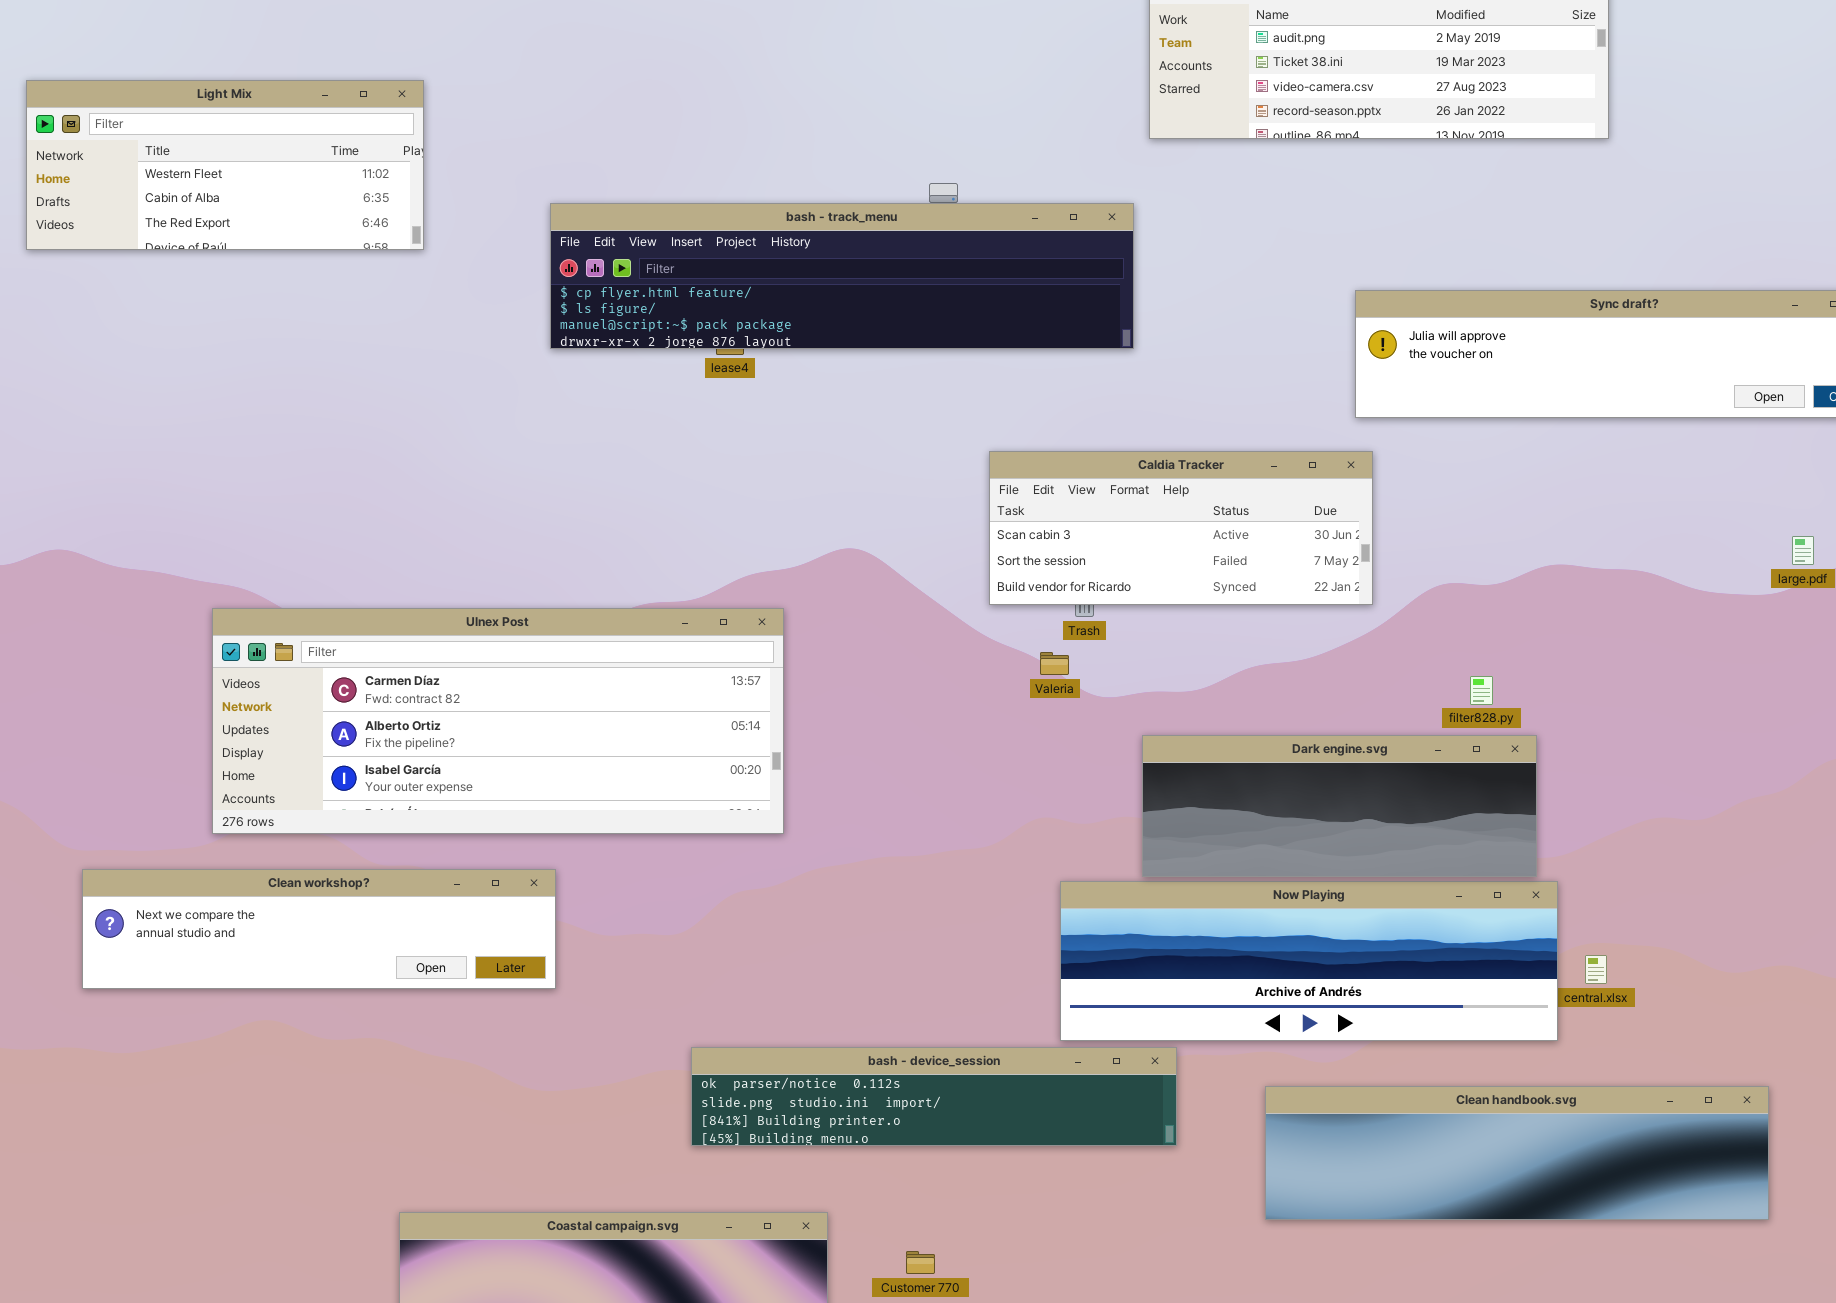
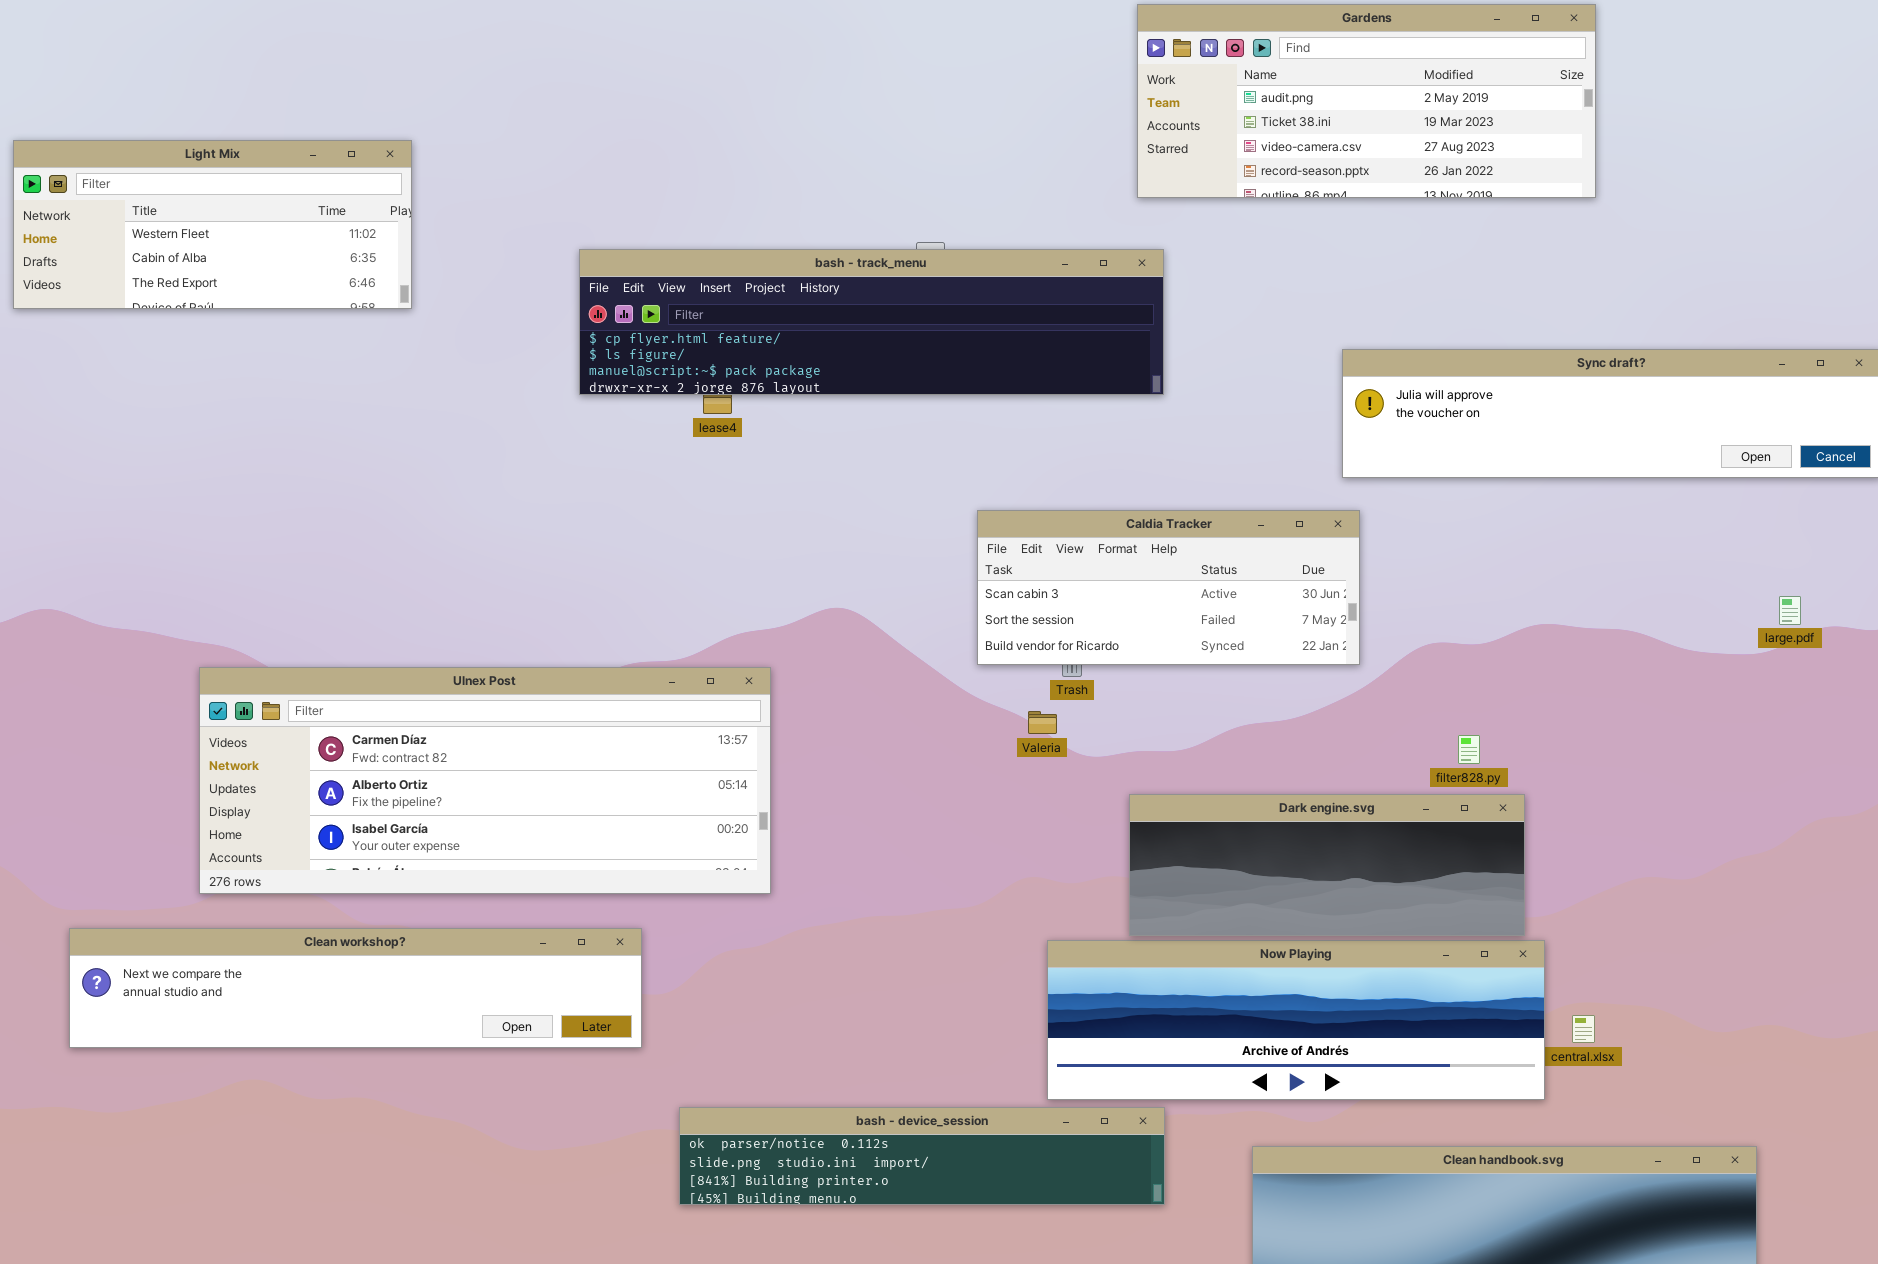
bash - track_menu: [550,203,1134,349] -> [579,249,1164,395], moved
Clean workshop?: [82,869,556,989] -> [69,928,642,1048], resized

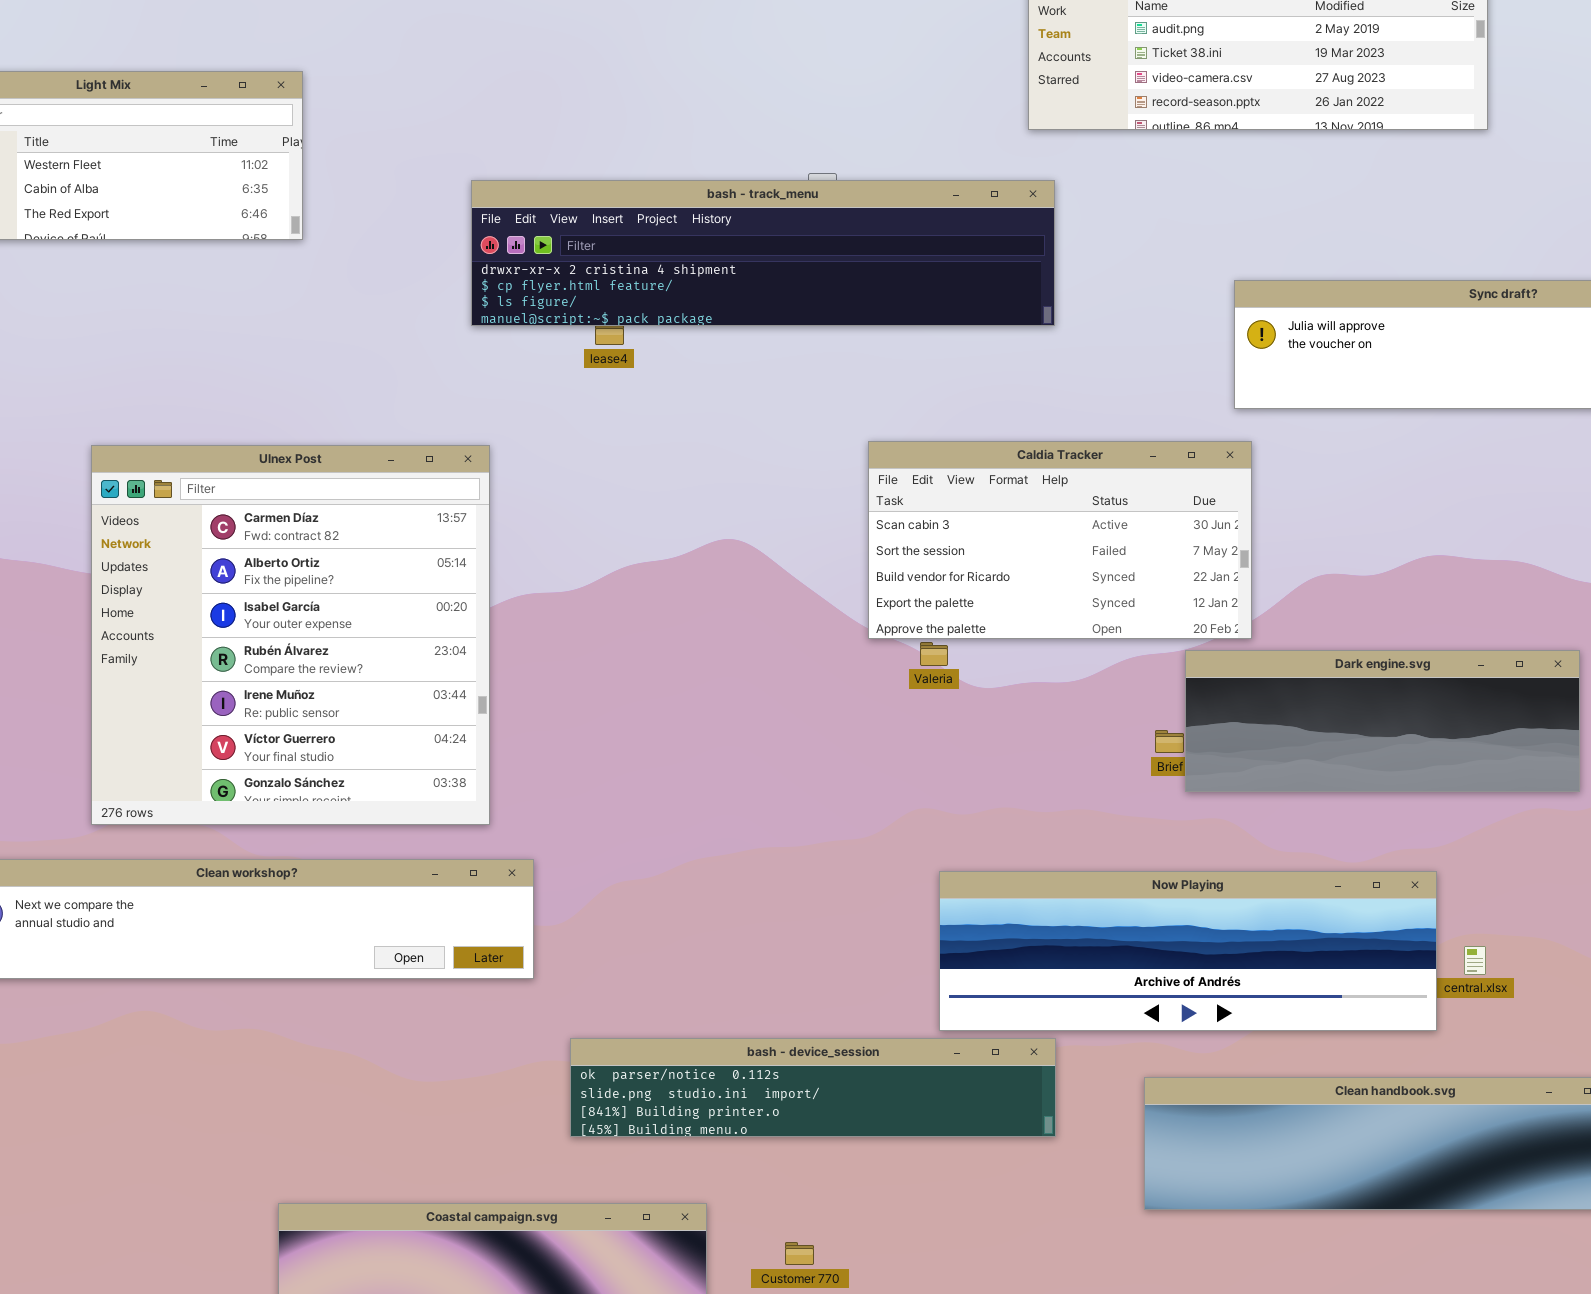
bash - track_menu: [579,249,1164,395] -> [471,180,1055,326], scrolled up 1 row
Caldia Tracker: [977,510,1360,665] -> [868,441,1252,639], resized
Ulnex Post: [199,667,771,894] -> [91,445,490,825], resized
Dark engine.svg: [1129,794,1525,936] -> [1185,650,1580,792], moved

